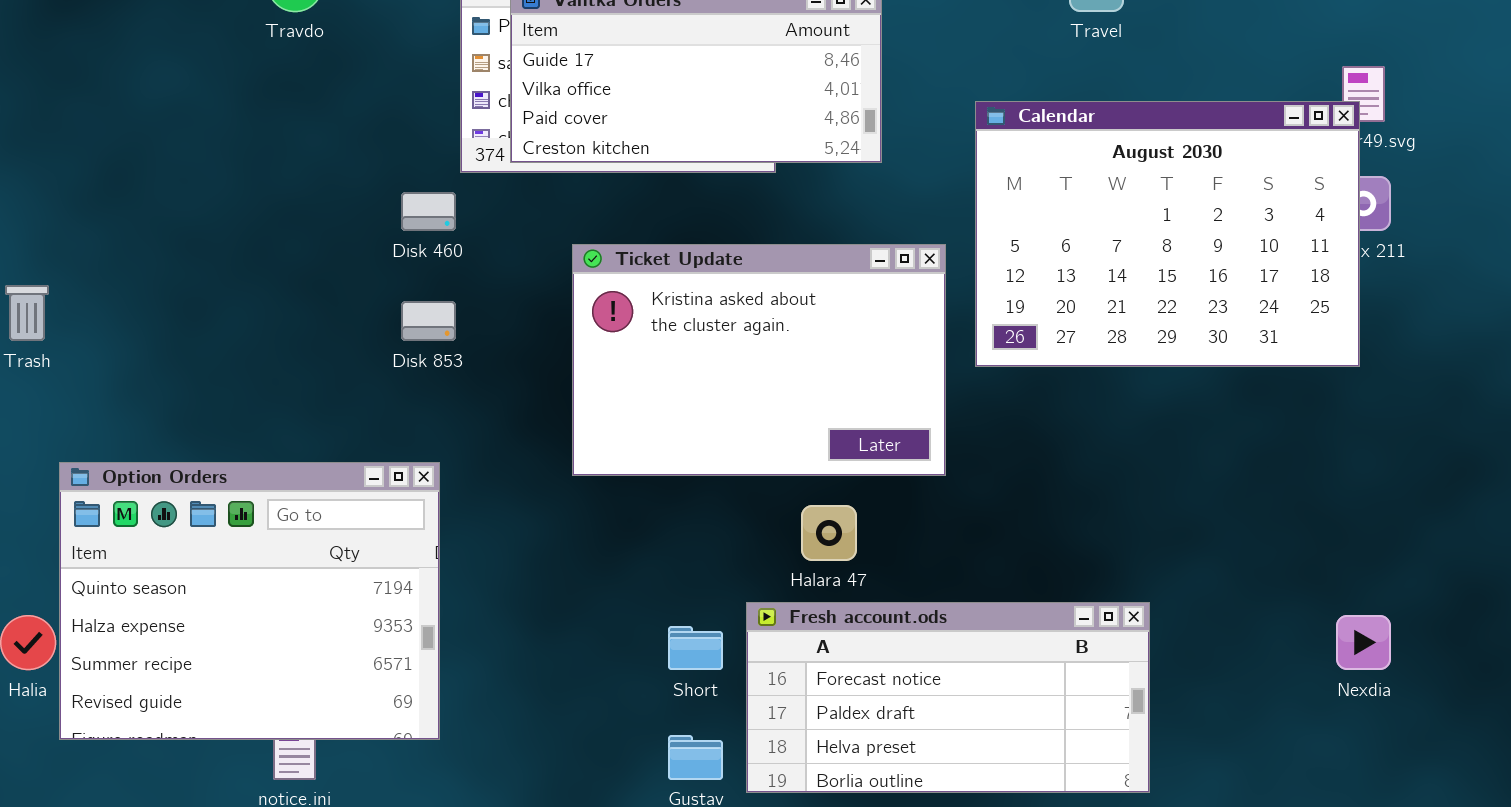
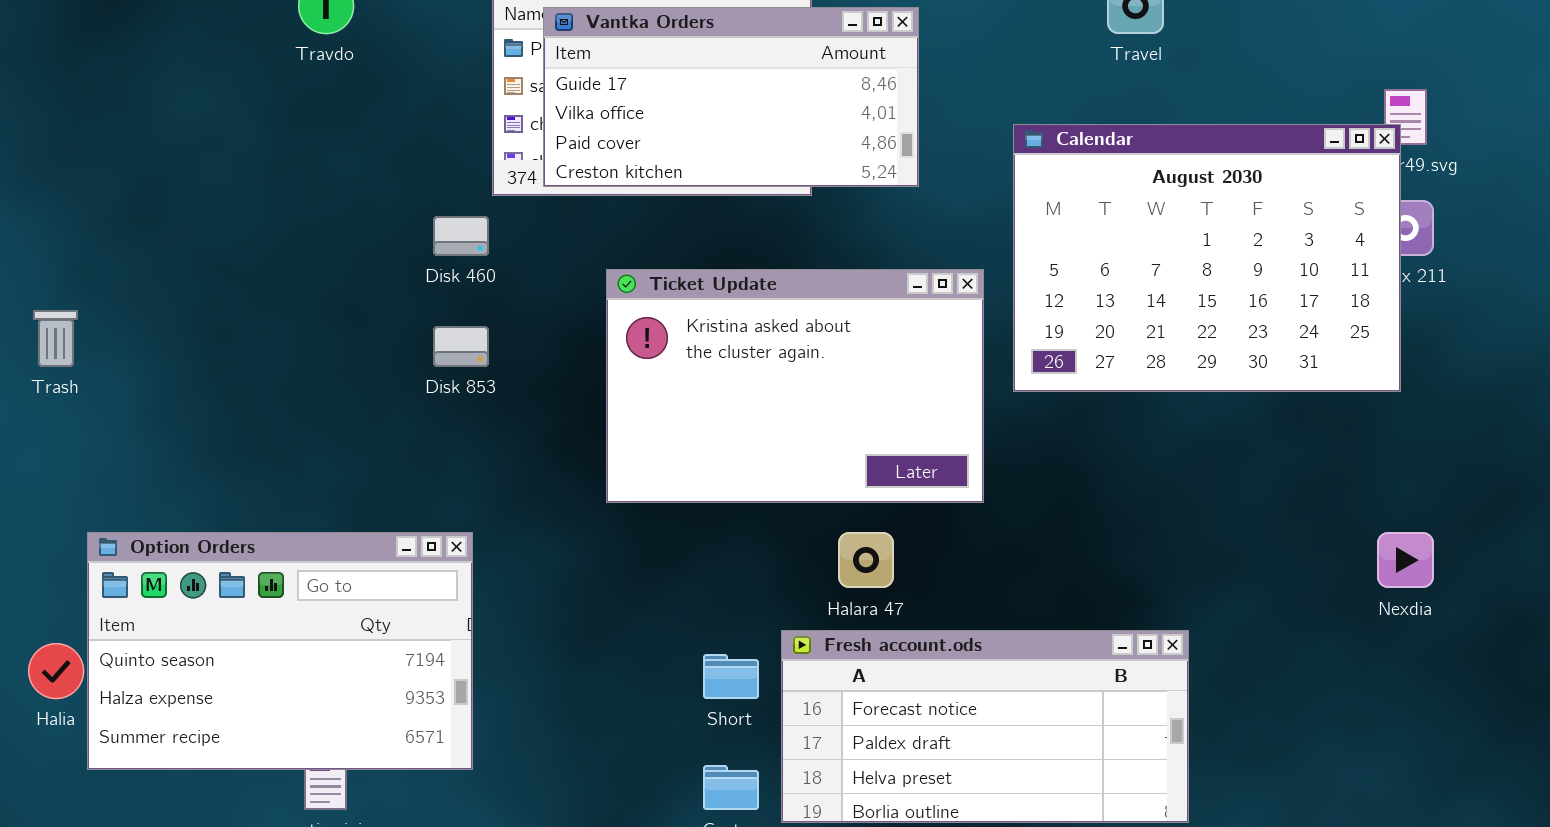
Option Orders: [59,462,440,740] -> [87,532,473,770], resized
Nexdia: [1336,615,1391,670] -> [1377,532,1434,588], moved

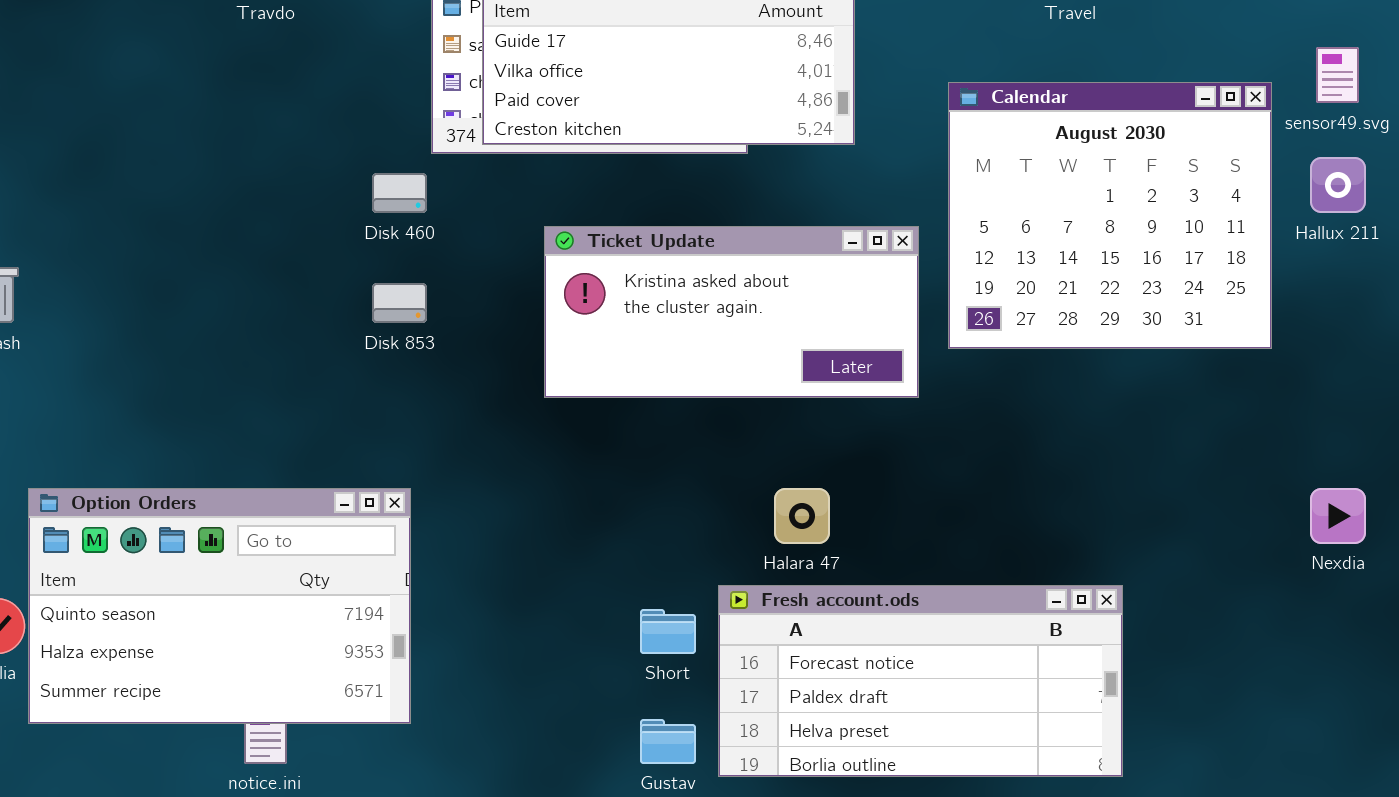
Calendar: [1013,124,1401,392] -> [948,82,1272,349], resized
Ticket Update: [606,269,984,503] -> [544,226,919,398], resized

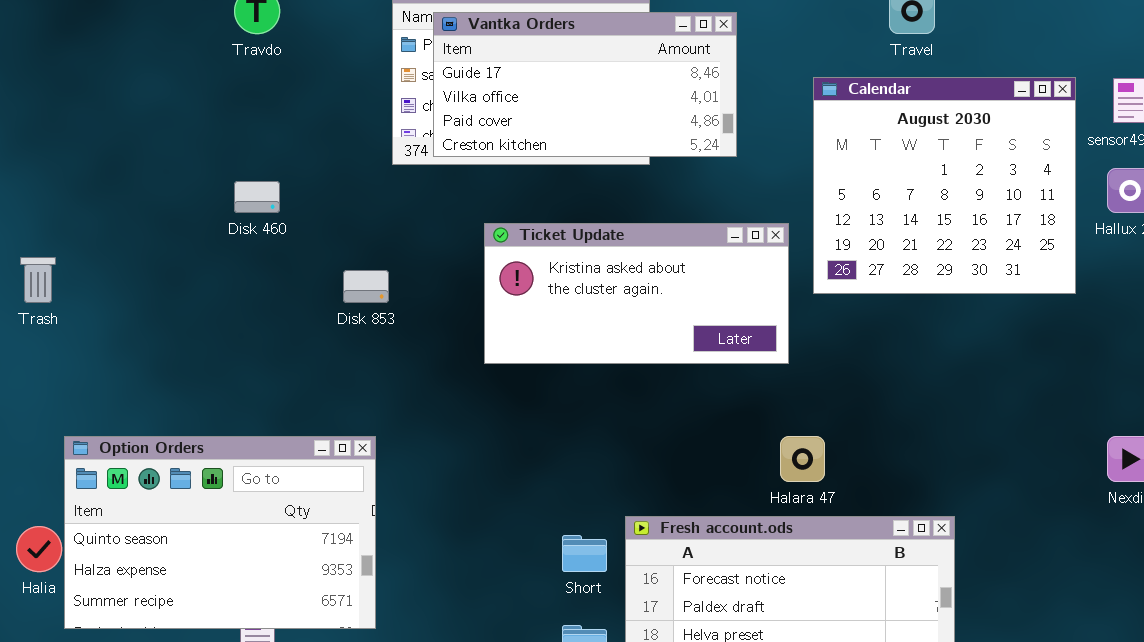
Calendar: [948,82,1272,349] -> [813,77,1076,294], moved
Disk 460: [372,173,427,213] -> [234,181,280,213], moved
Halara 47: [774,488,830,544] -> [780,436,825,482], moved

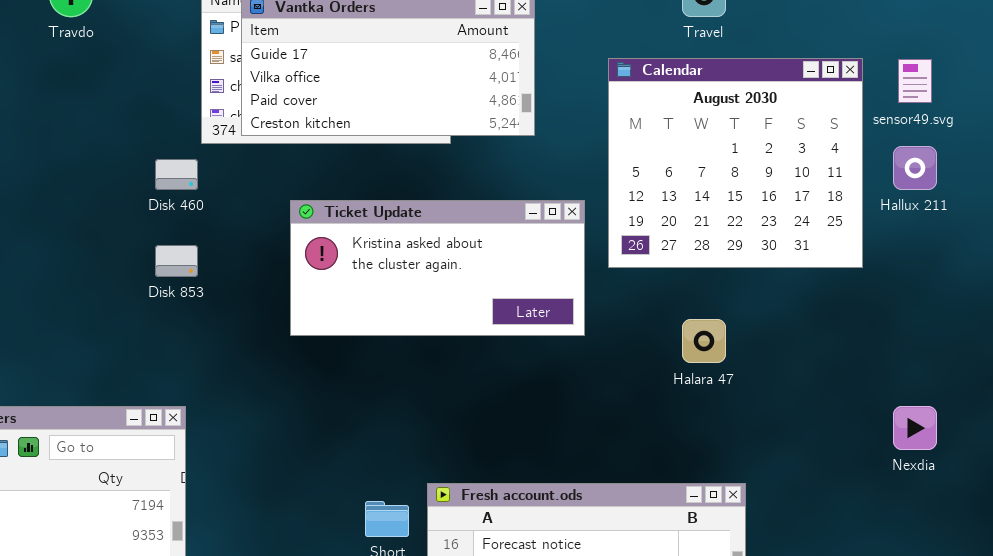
Disk 460: [234,181,280,213] -> [155,159,198,190], moved
Halara 47: [780,436,825,482] -> [682,319,726,363], moved

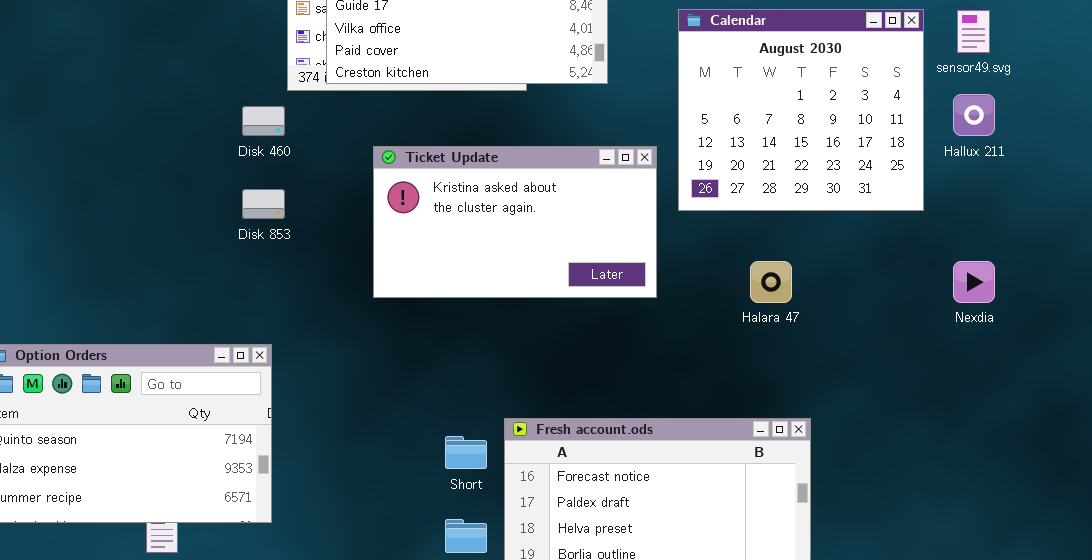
Ticket Update: [290,200,585,336] -> [373,146,657,298], resized
Nexdia: [893,406,937,450] -> [953,261,995,303], moved

